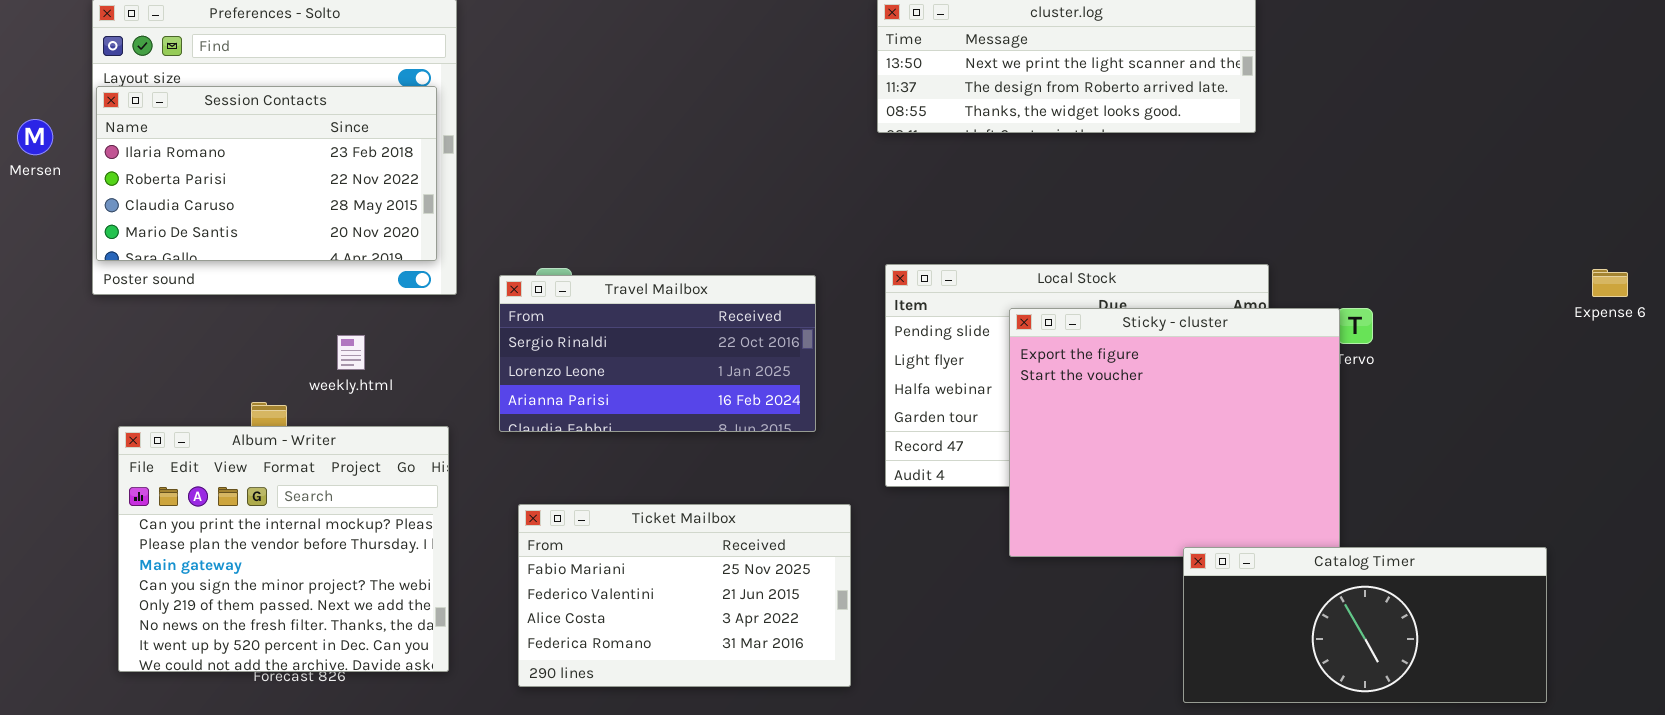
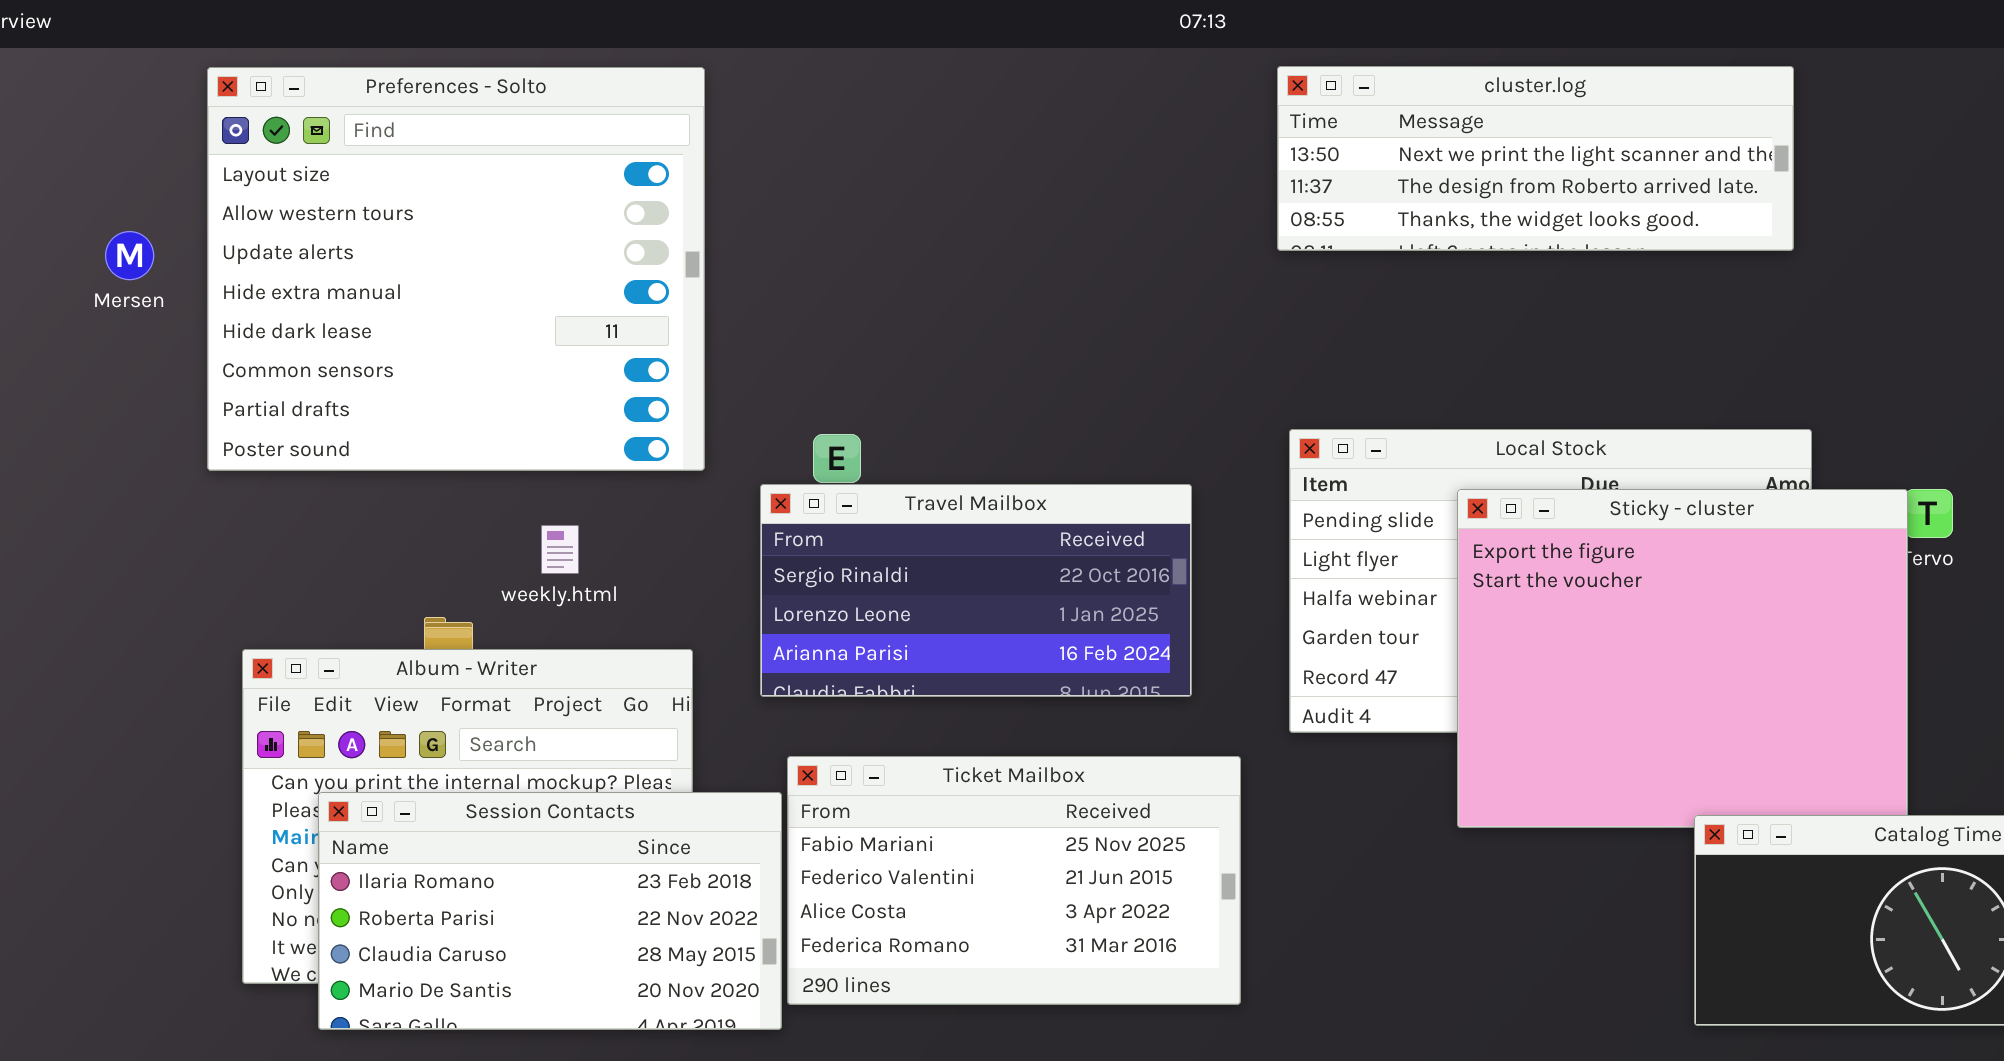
Session Contacts: [96,86,437,261] -> [318,792,782,1030], moved
Travel Mailbox: [499,275,816,432] -> [760,484,1192,697], moved

